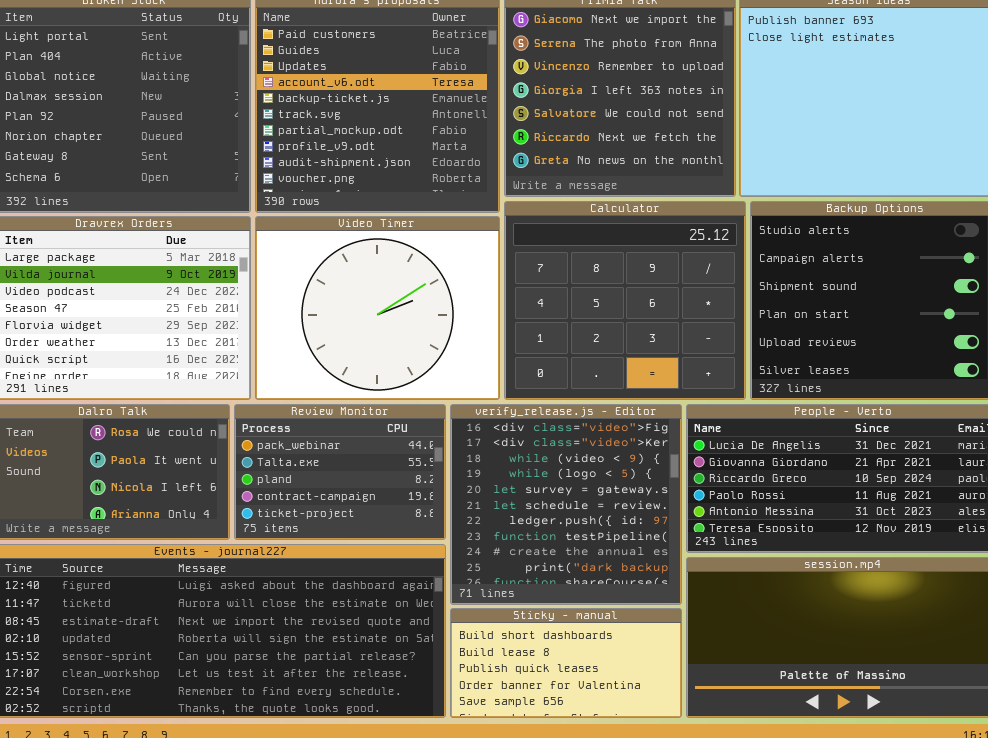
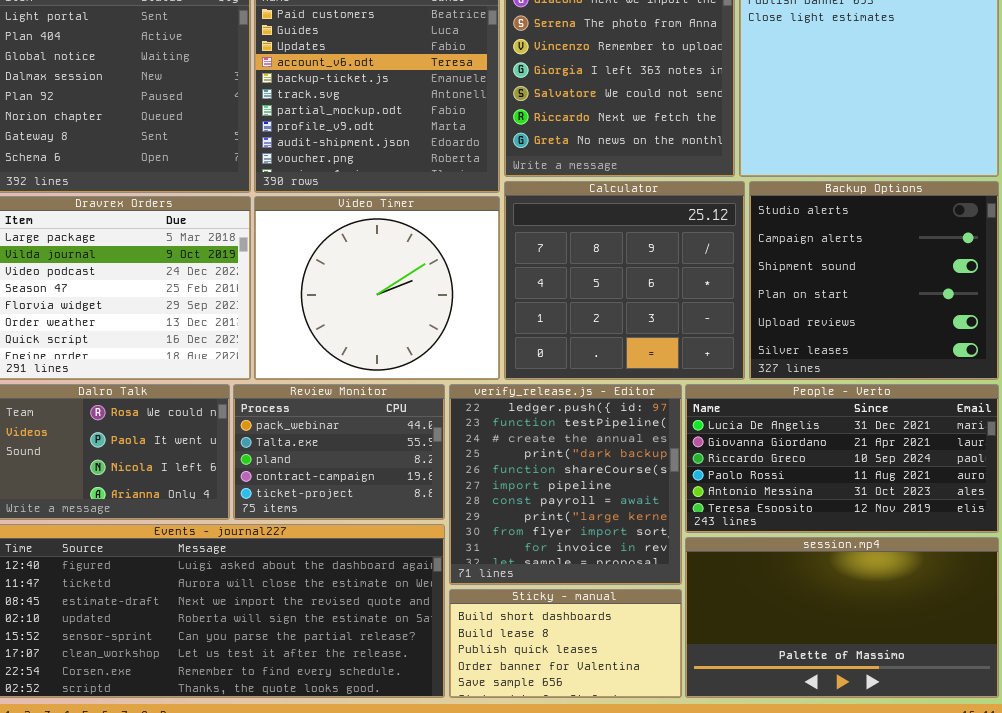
verify_release.js - Editor: [450,404,682,605] -> [449,384,682,585], scrolled down 6 rows

